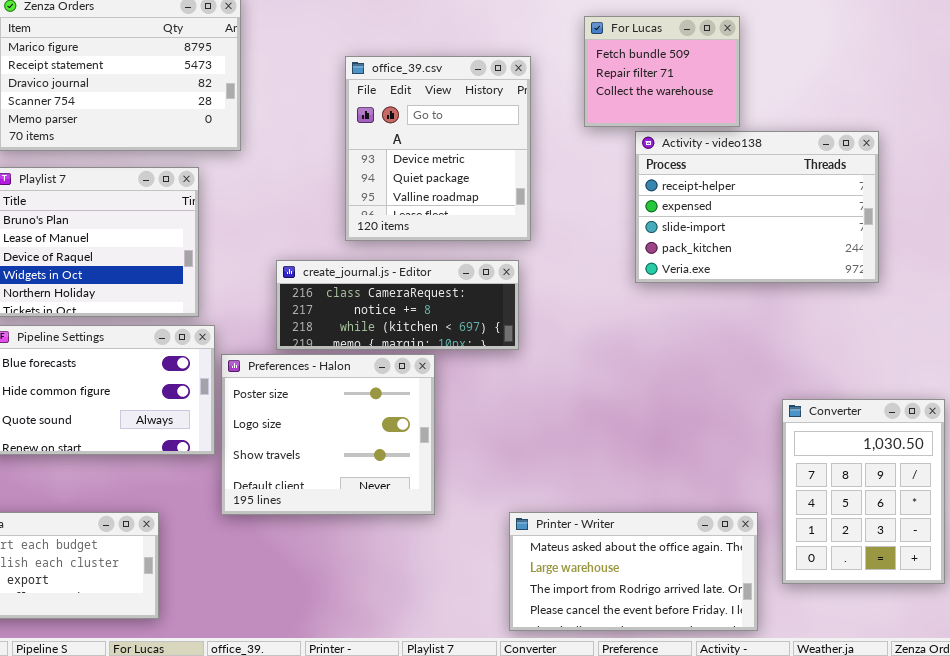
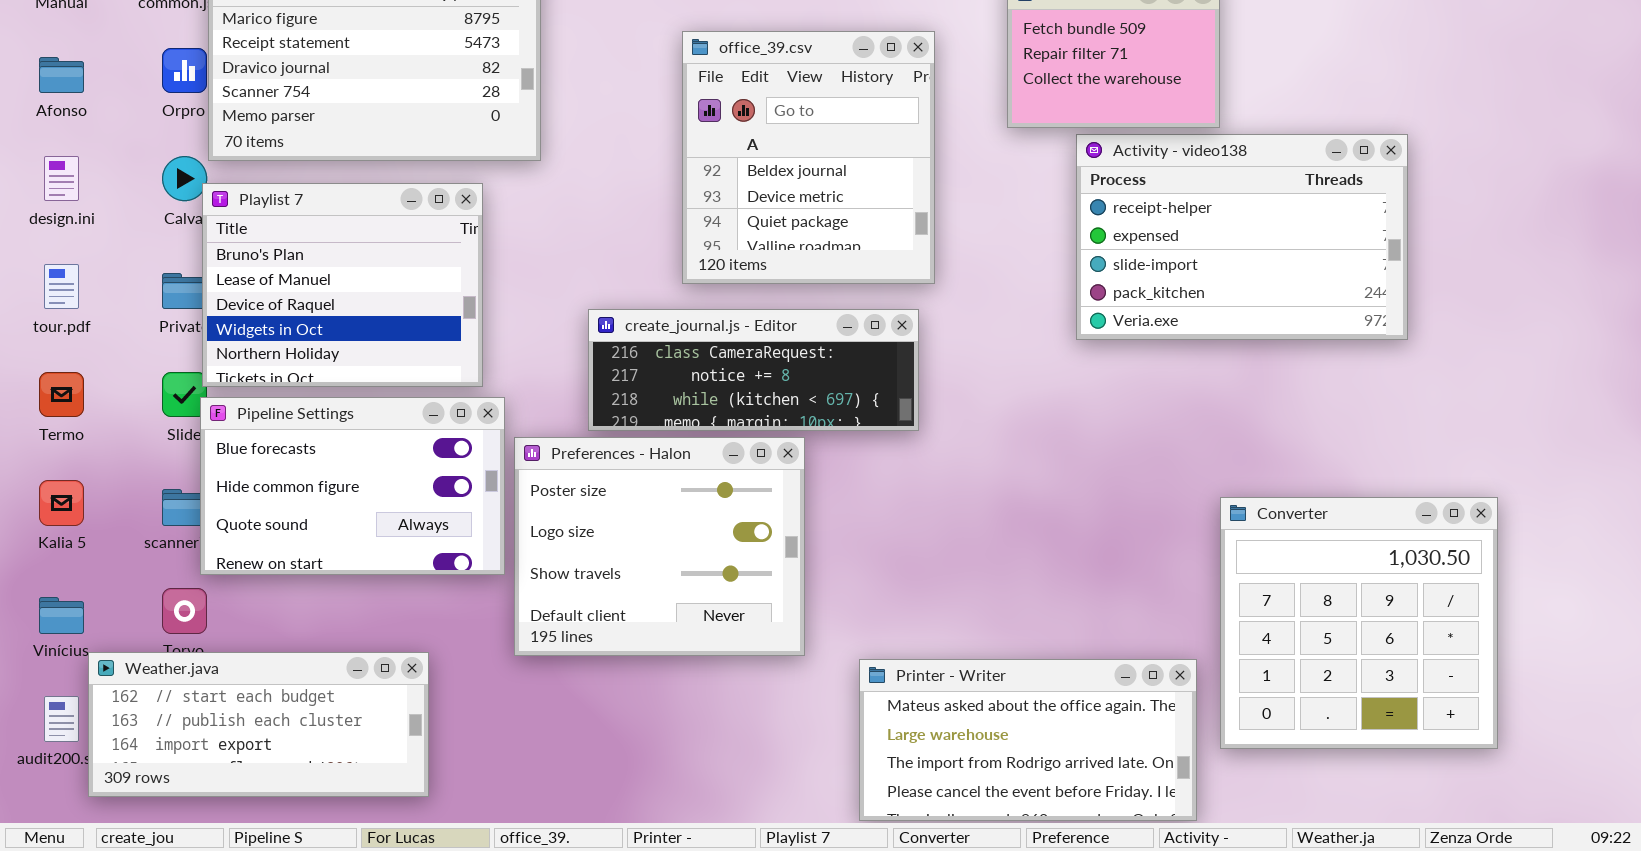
office_39.csv: [345,56,531,241] -> [682,31,935,284], scrolled up 1 row
Converter: [782,399,945,584] -> [1220,497,1498,749], resized
Printer - Writer: [509,512,758,631] -> [859,659,1197,821], moved

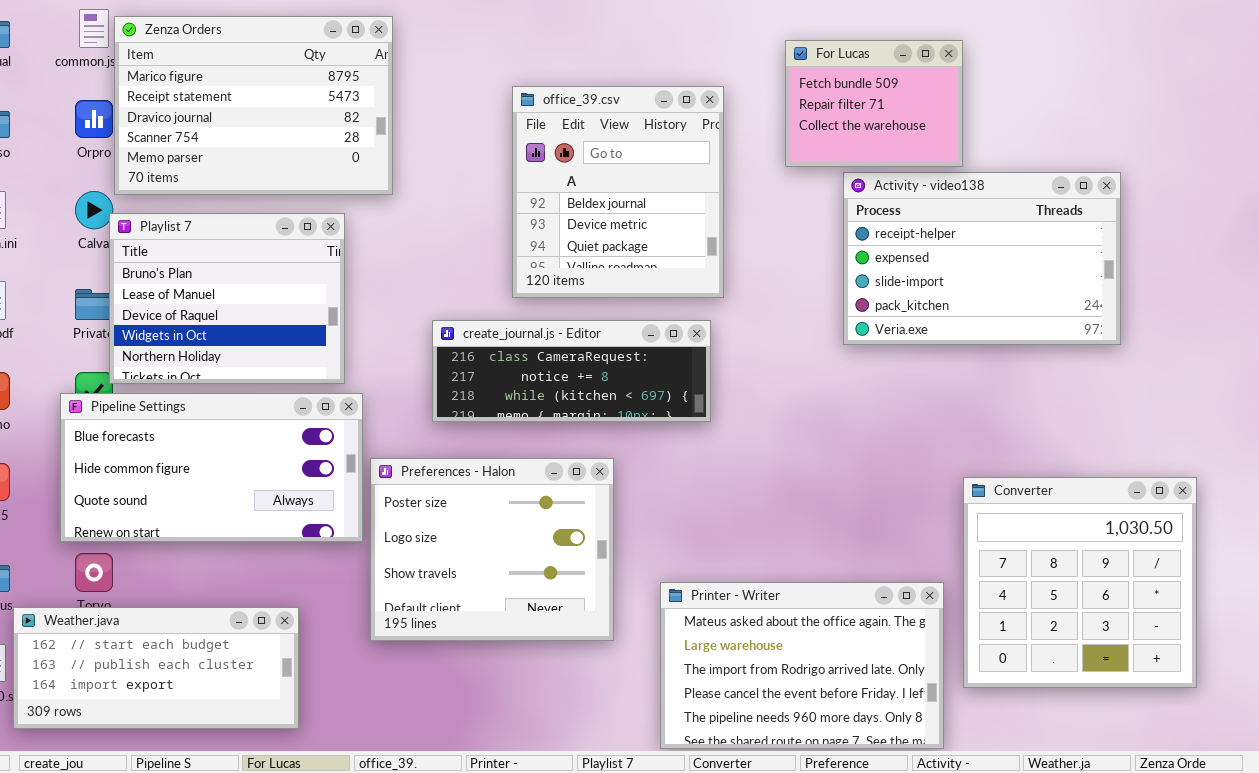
Pipeline Settings: [200,397,505,575] -> [60,393,363,542], resized
Preferences - Halon: [514,437,805,656] -> [370,458,614,641], moved
Printer - Writer: [859,659,1197,821] -> [660,582,944,749], resized

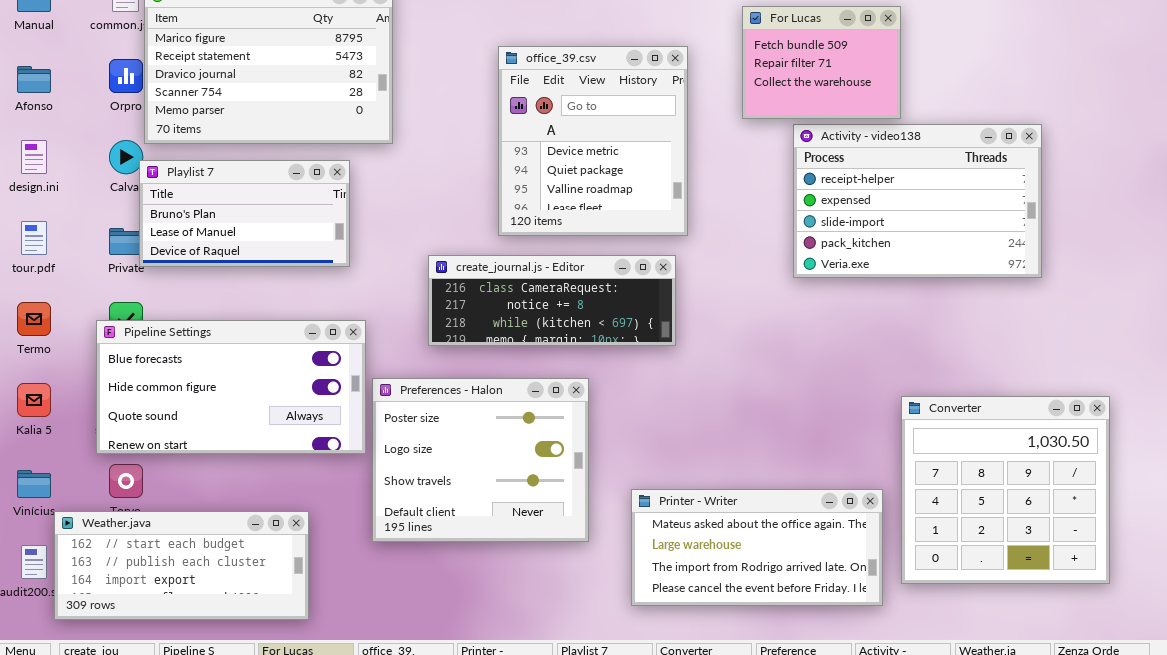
office_39.csv: [512,86,724,298] -> [498,46,688,236], scrolled down 1 row
Playlist 7: [109,213,345,384] -> [139,160,350,267], resized
Printer - Writer: [660,582,944,749] -> [631,489,883,606], resized

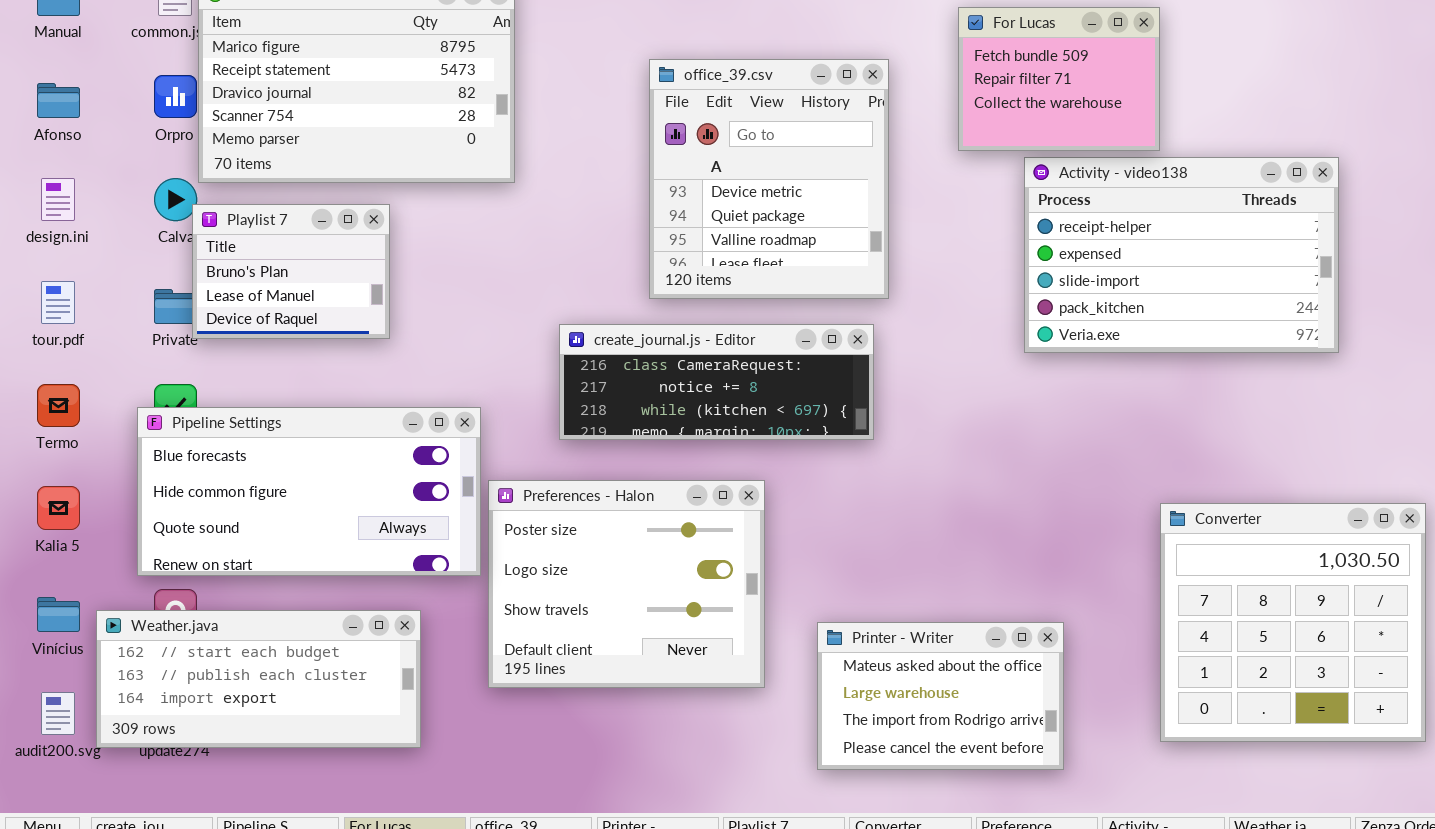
Playlist 7: [139,160,350,267] -> [192,204,390,339], resized
Printer - Writer: [631,489,883,606] -> [817,622,1064,770], resized
Weather.java: [54,511,309,620] -> [96,610,421,748], moved

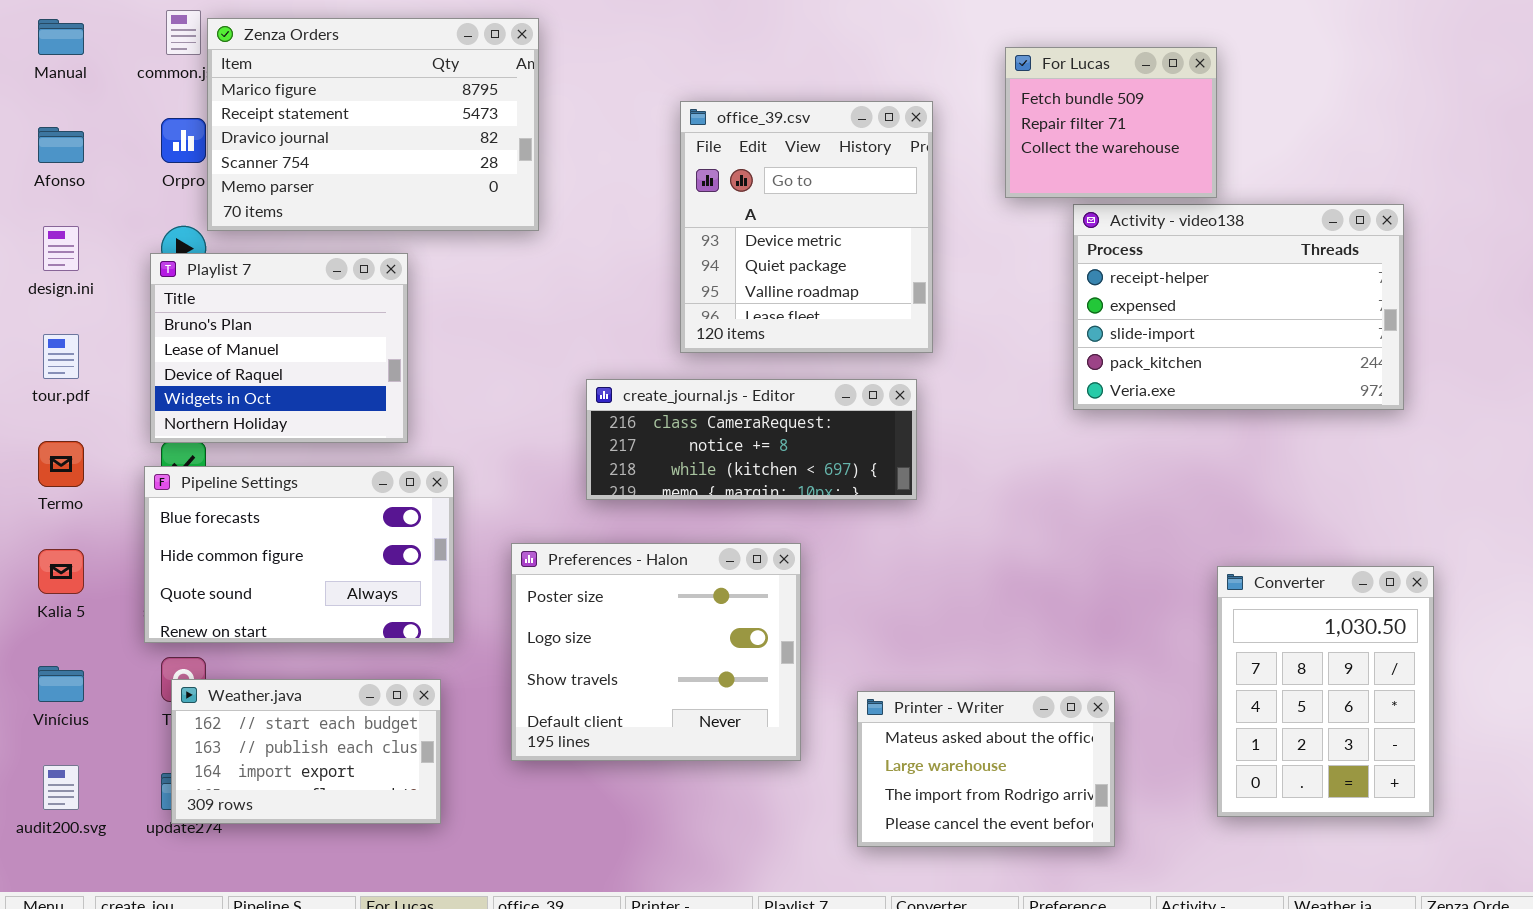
Playlist 7: [192,204,390,339] -> [150,253,408,443], resized
Pipeline Settings: [137,407,481,576] -> [144,466,454,643], resized
Converter: [1160,503,1426,742] -> [1217,566,1434,817], resized
Weather.java: [96,610,421,748] -> [171,679,441,824], resized

